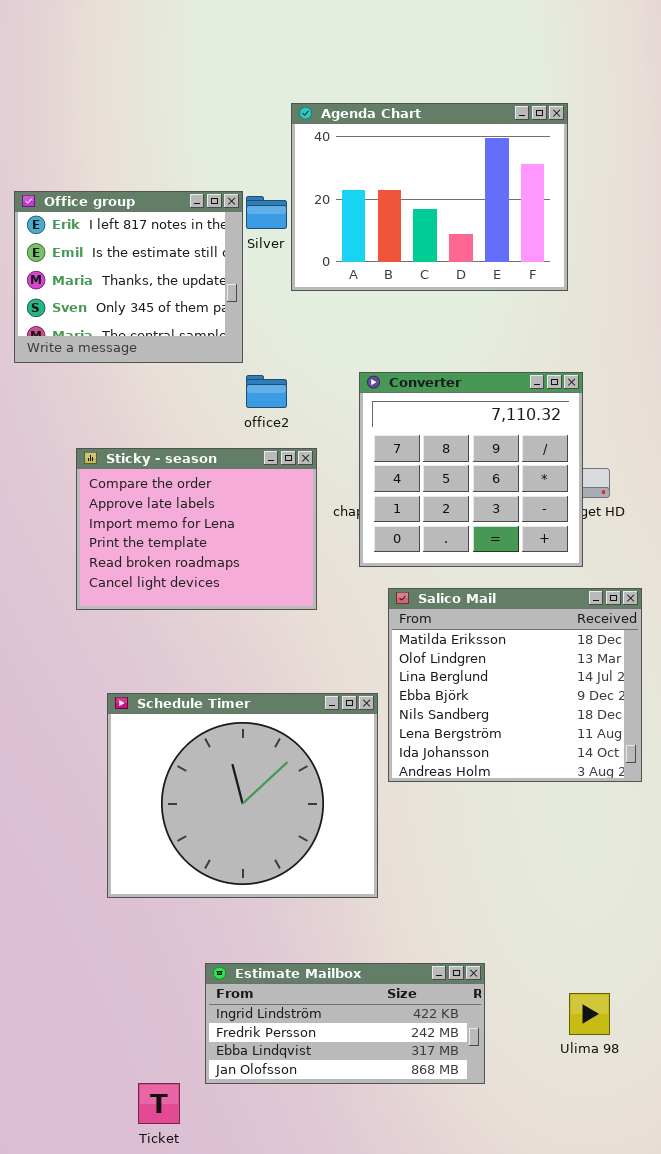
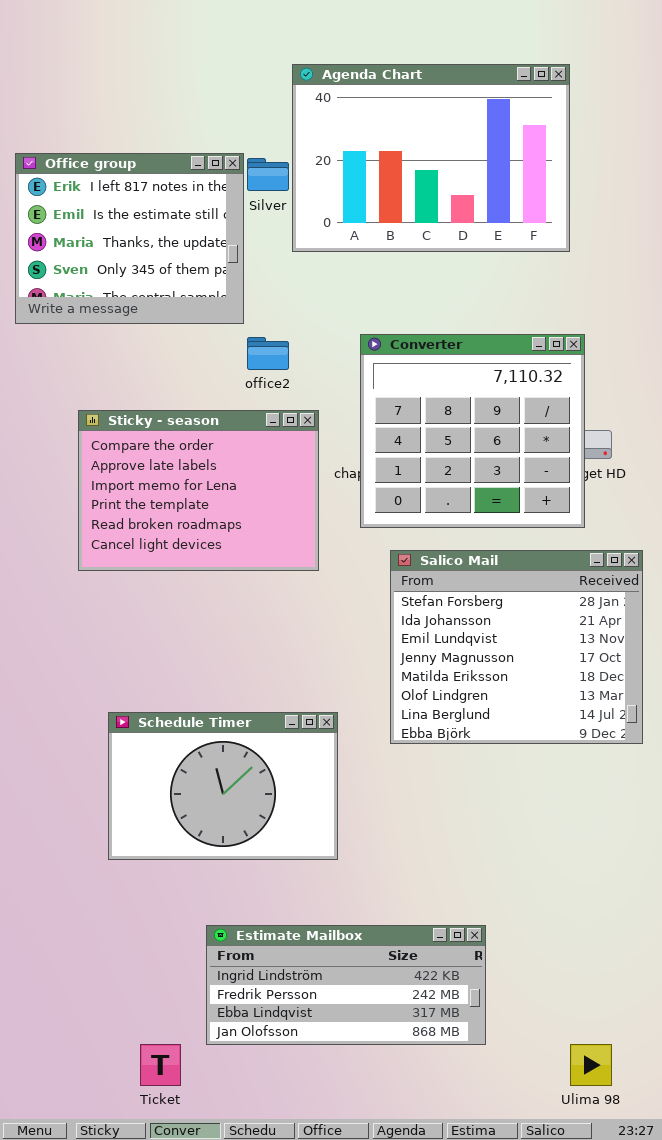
Salico Mail: [388,588,642,782] -> [390,550,643,744], scrolled up 4 rows
Schedule Timer: [107,693,378,898] -> [108,712,338,860], resized
Ulima 98: [569,993,610,1035] -> [570,1044,612,1086], moved

